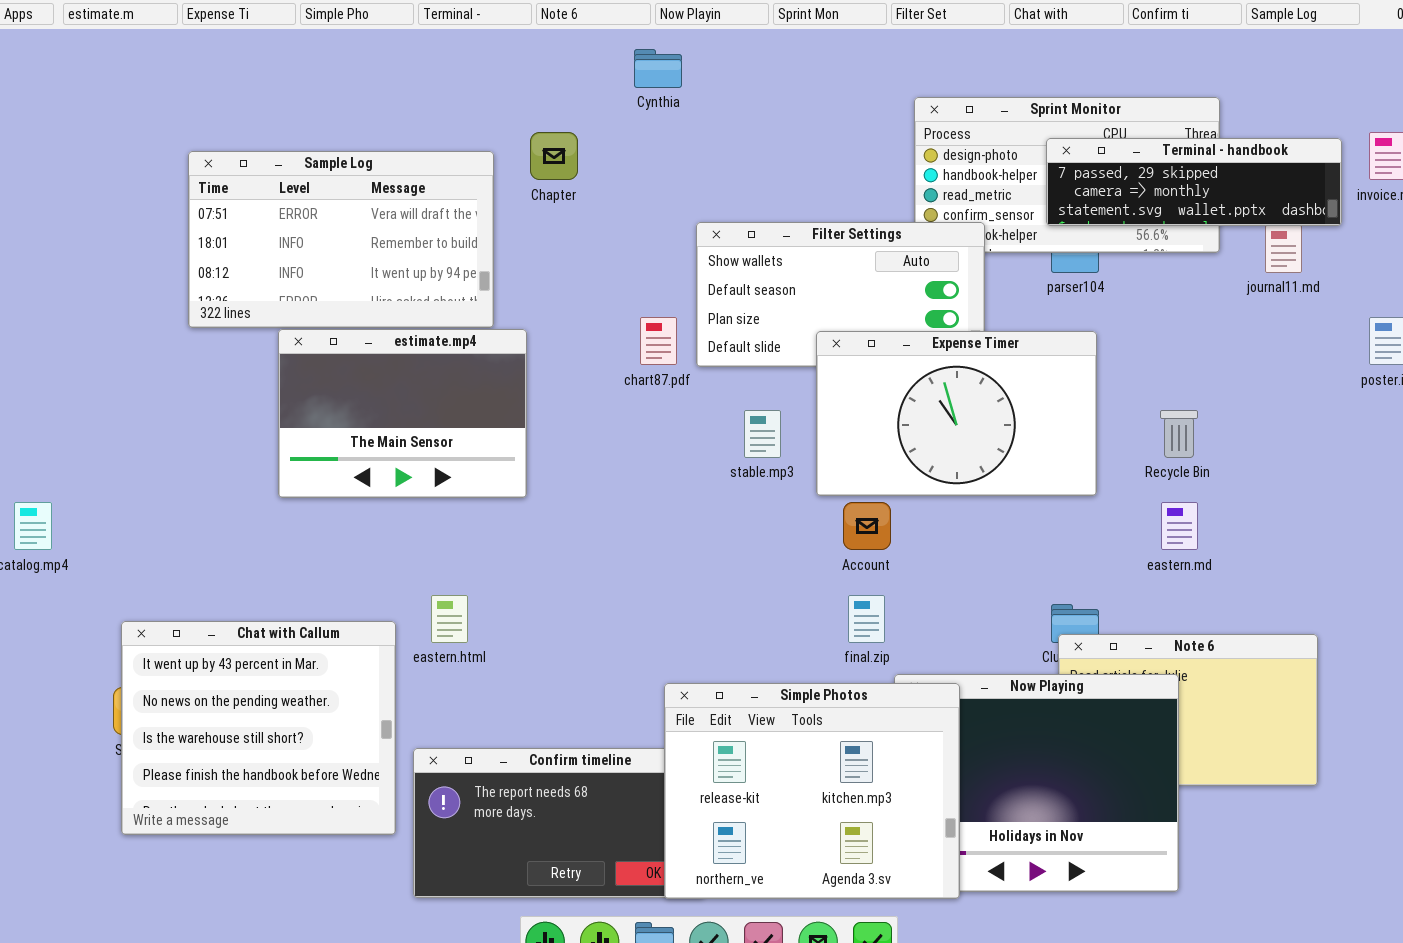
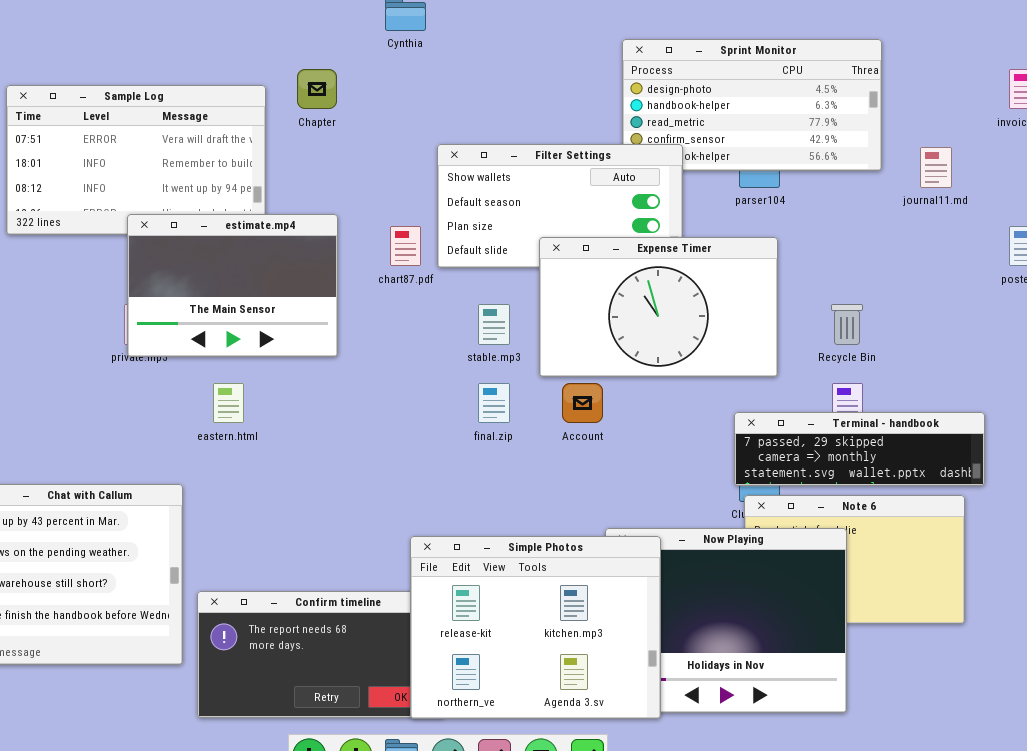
Terminal - handbook: [1046,138,1342,226] -> [734,412,985,486], moved
estimate.mp4: [278,329,527,498] -> [127,214,338,357], moved
eastern.html: [431,595,468,643] -> [213,383,244,423], moved
final.zip: [848,595,885,643] -> [478,383,510,423], moved

